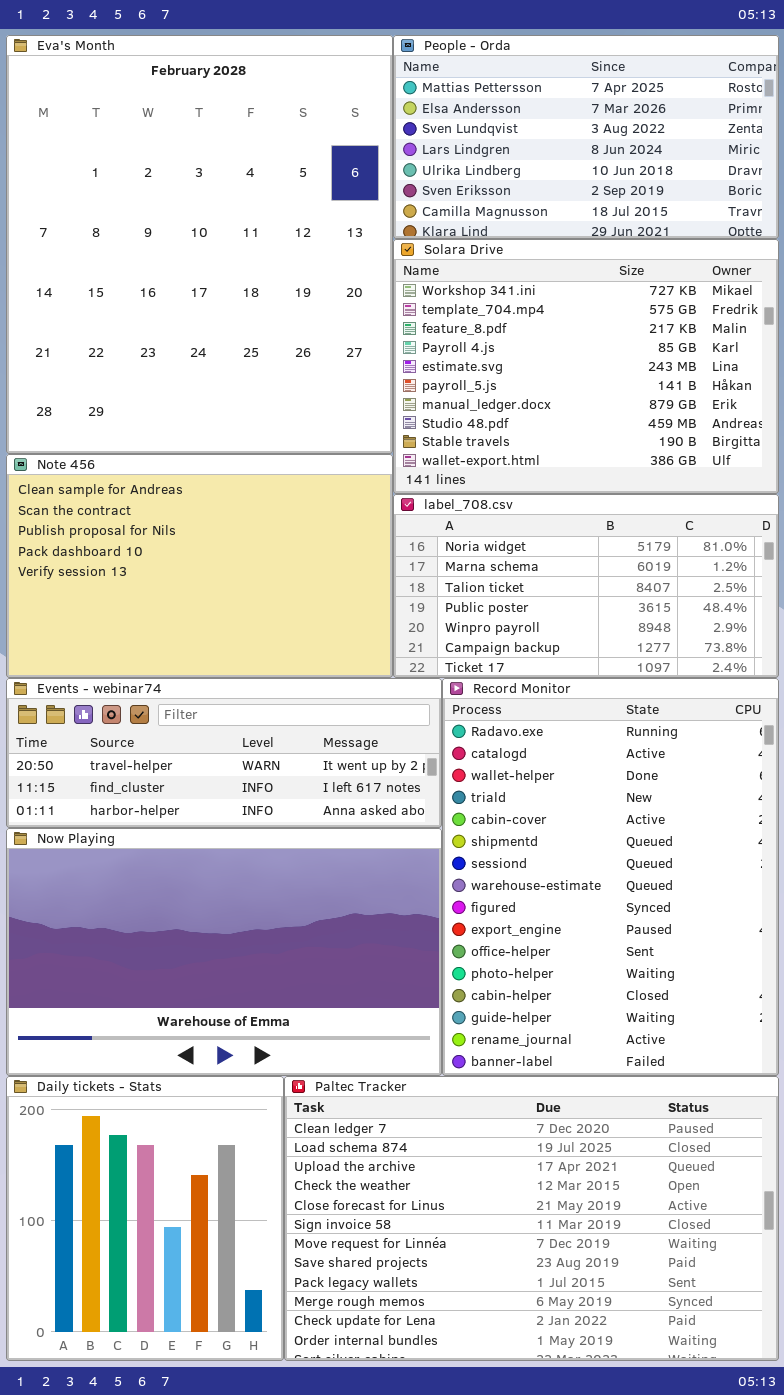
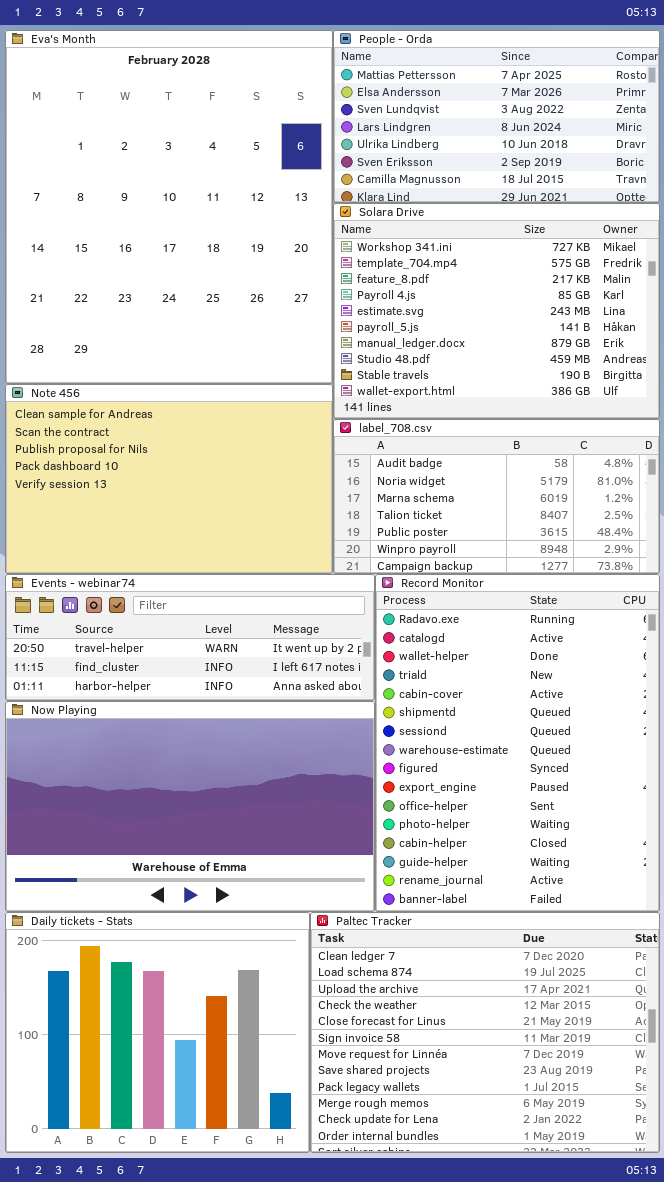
label_708.csv: [393,494,779,678] -> [333,419,660,574], scrolled up 1 row
Daily tickets - Stats: [6,1076,284,1361] -> [5,912,310,1153], resized
Paltec Tracker: [284,1076,779,1361] -> [310,912,660,1153], resized

